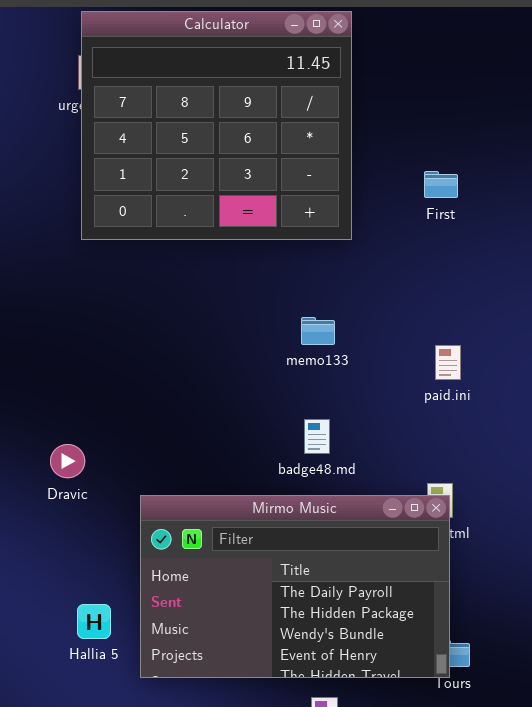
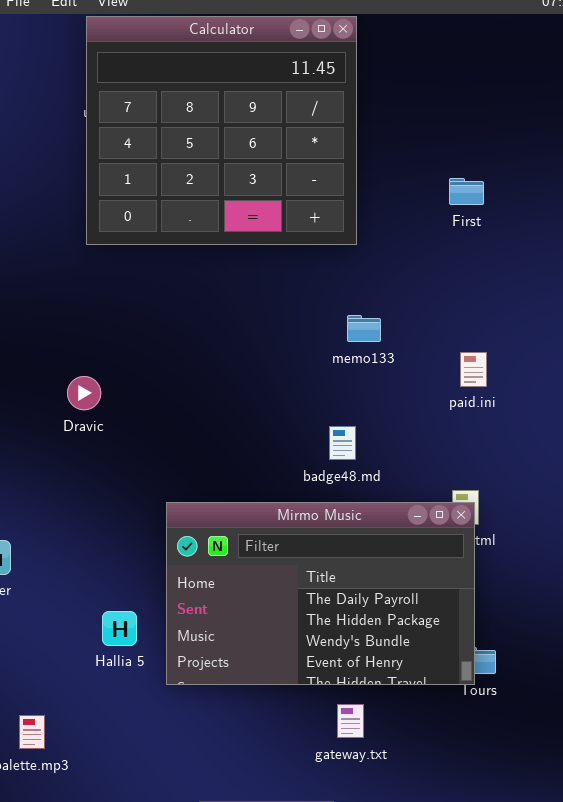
Calculator: [81,11,352,240] -> [86,16,357,245], moved
memo133: [301,317,335,345] -> [347,315,381,342], moved
Dravic: [50,444,85,478] -> [67,376,101,410], moved

